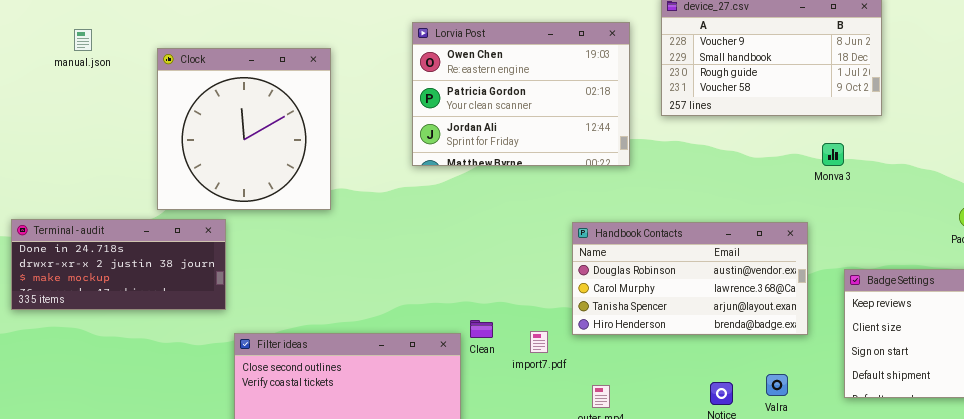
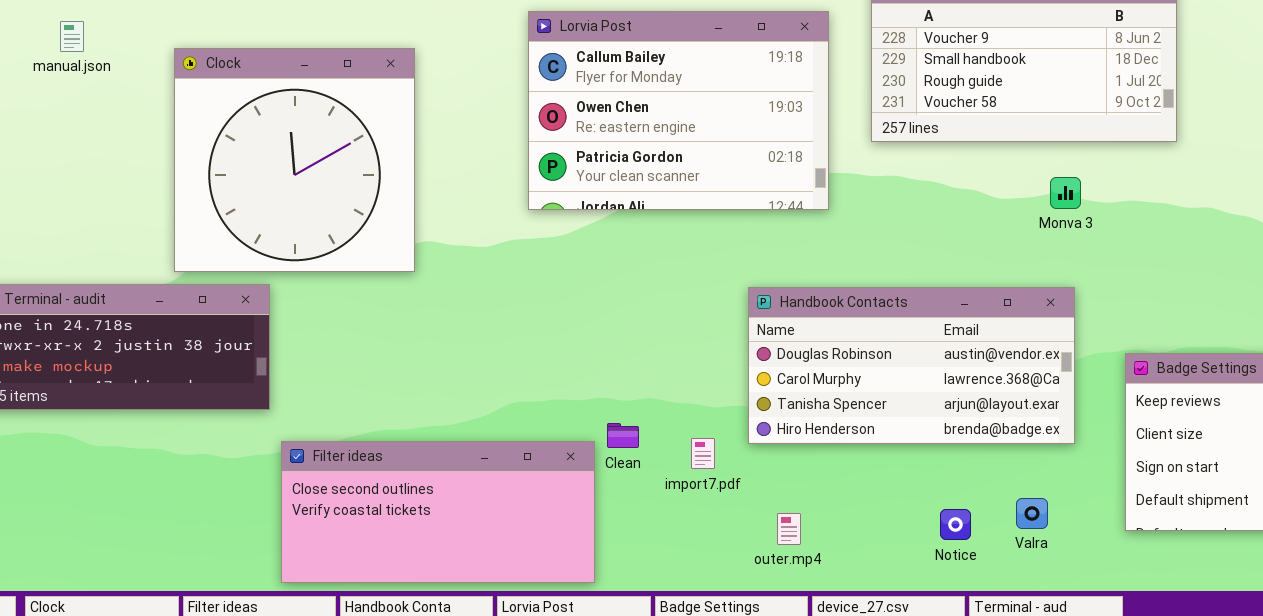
Lorvia Post: [412,22,630,166] -> [528,11,829,210], scrolled up 1 row
Monva 3: [822,143,844,166] -> [1050,177,1081,209], moved

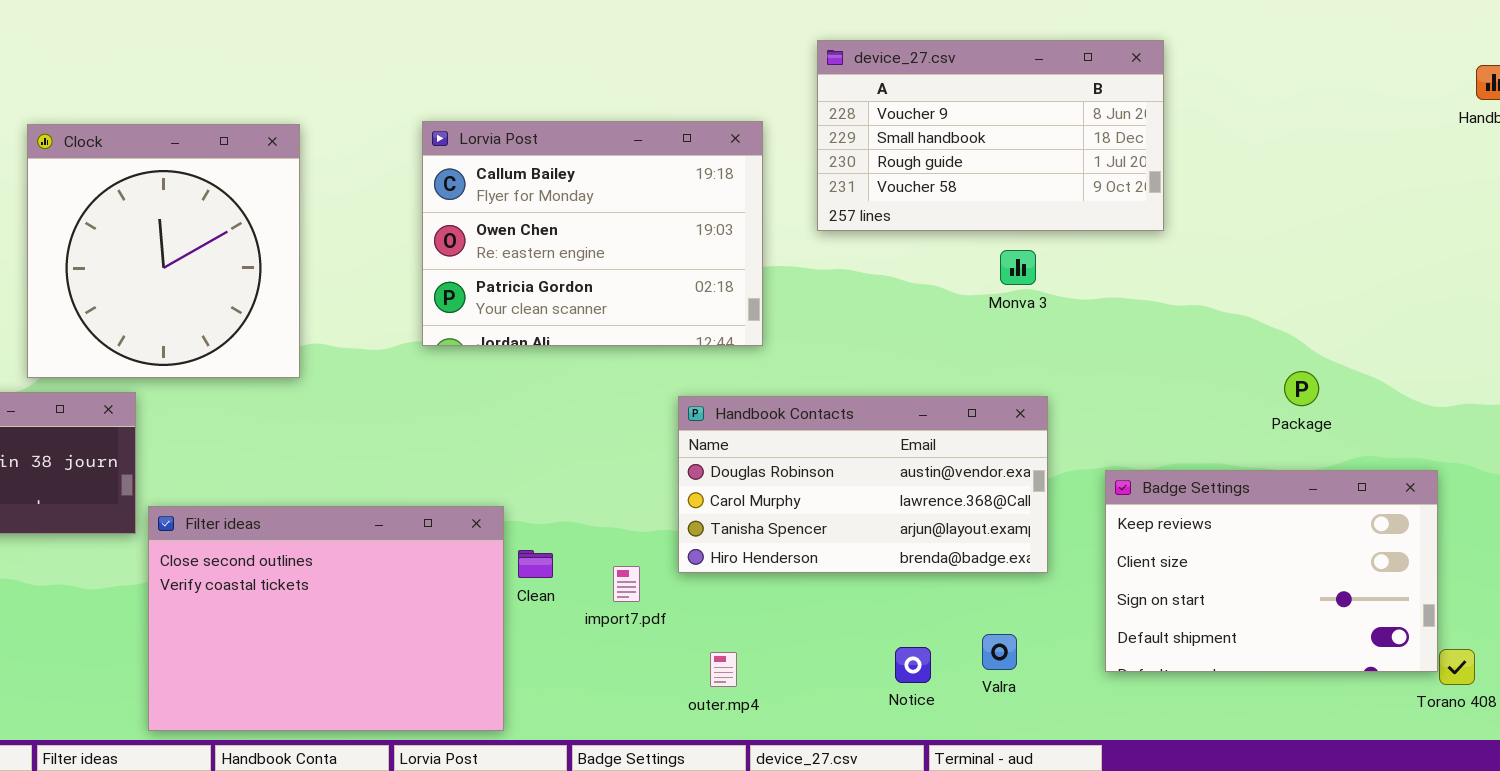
Lorvia Post: [528,11,829,210] -> [422,121,763,346], moved
Monva 3: [1050,177,1081,209] -> [1000,250,1036,285], moved
Filter ideas: [281,441,595,583] -> [148,506,504,731], resized

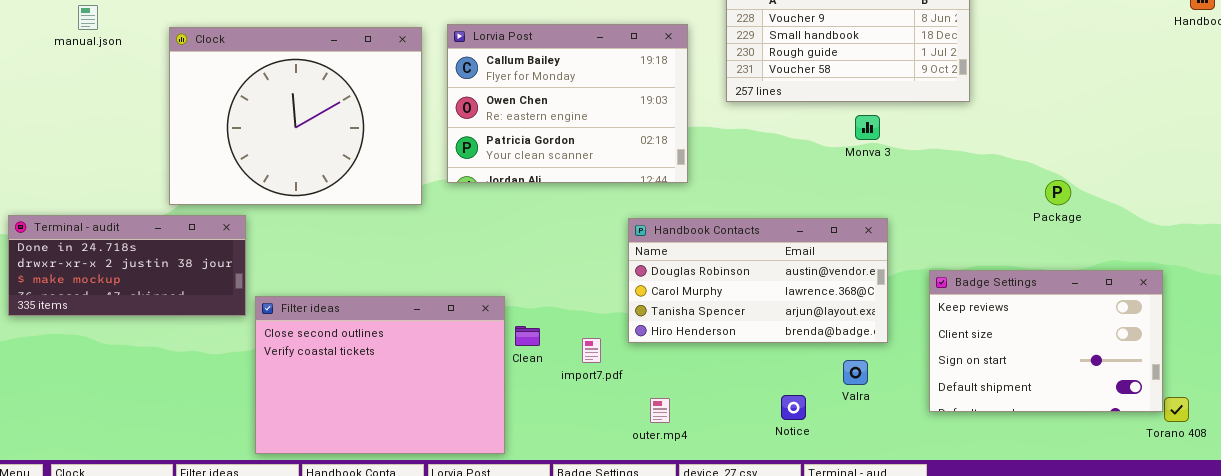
Clock: [27,124,300,378] -> [169,27,422,205], resized
Package: [1284,371,1319,406] -> [1045,180,1071,205], moved
Valra: [982,634,1017,670] -> [843,360,868,385], moved

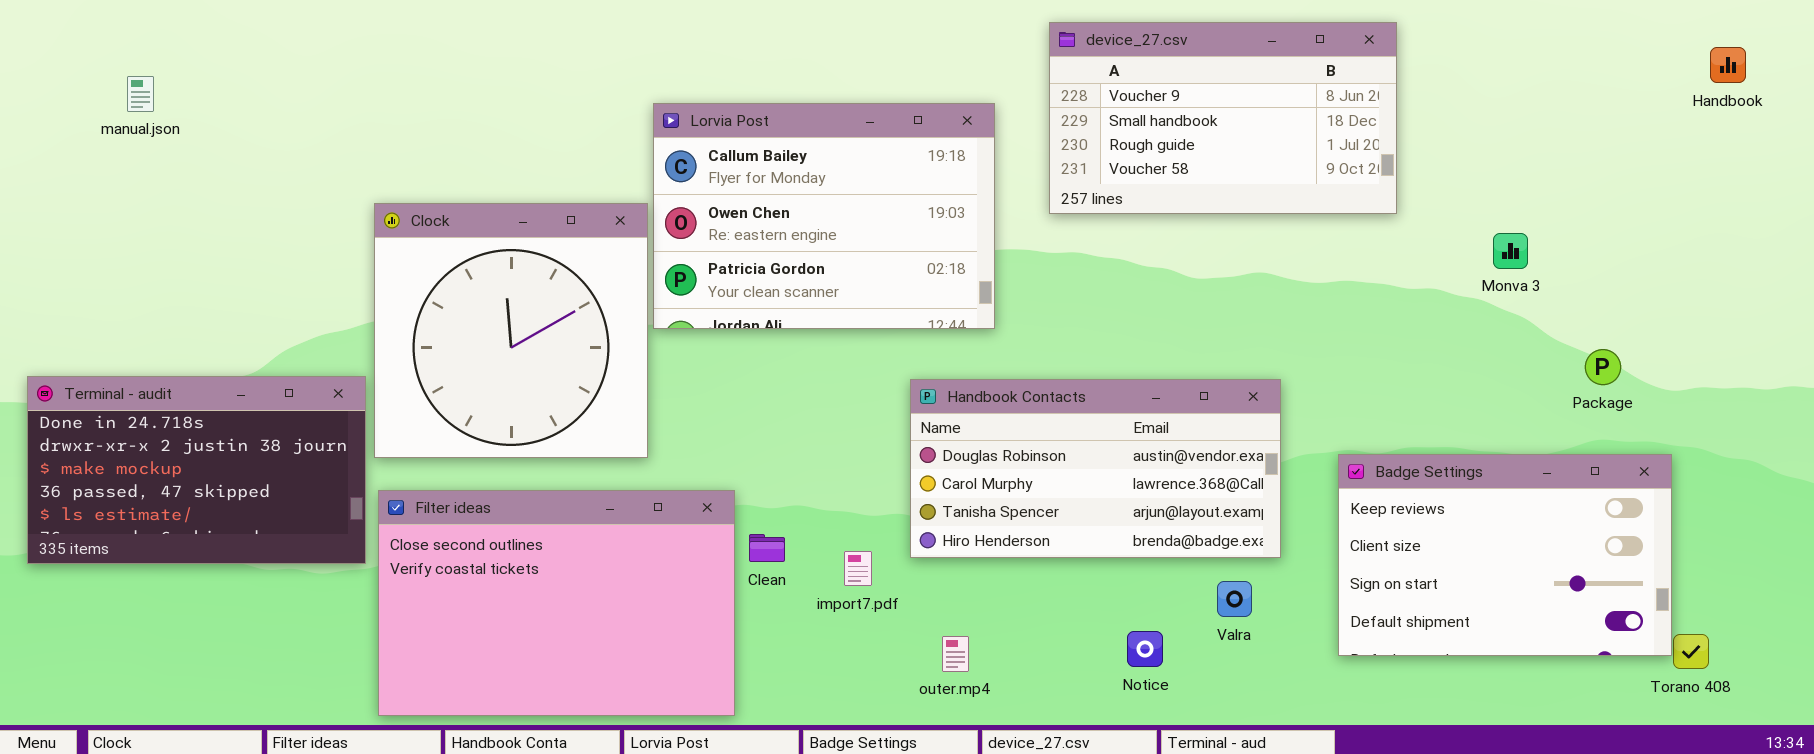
Clock: [169,27,422,205] -> [374,203,648,458], moved, resized
Monva 3: [855,115,880,140] -> [1493,233,1528,269], moved
Package: [1045,180,1071,205] -> [1585,349,1621,385], moved
Terminal - audit: [8,215,246,316] -> [27,376,366,564], resized

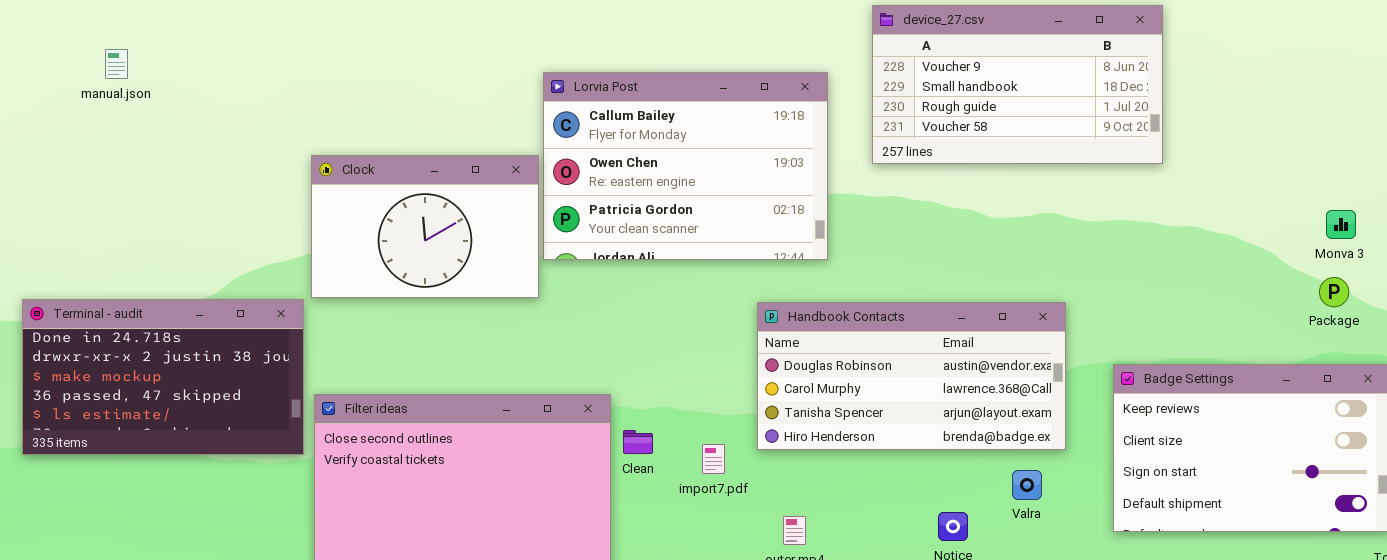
Clock: [374,203,648,458] -> [311,155,539,298], resized
Monva 3: [1493,233,1528,269] -> [1326,210,1356,239], moved

